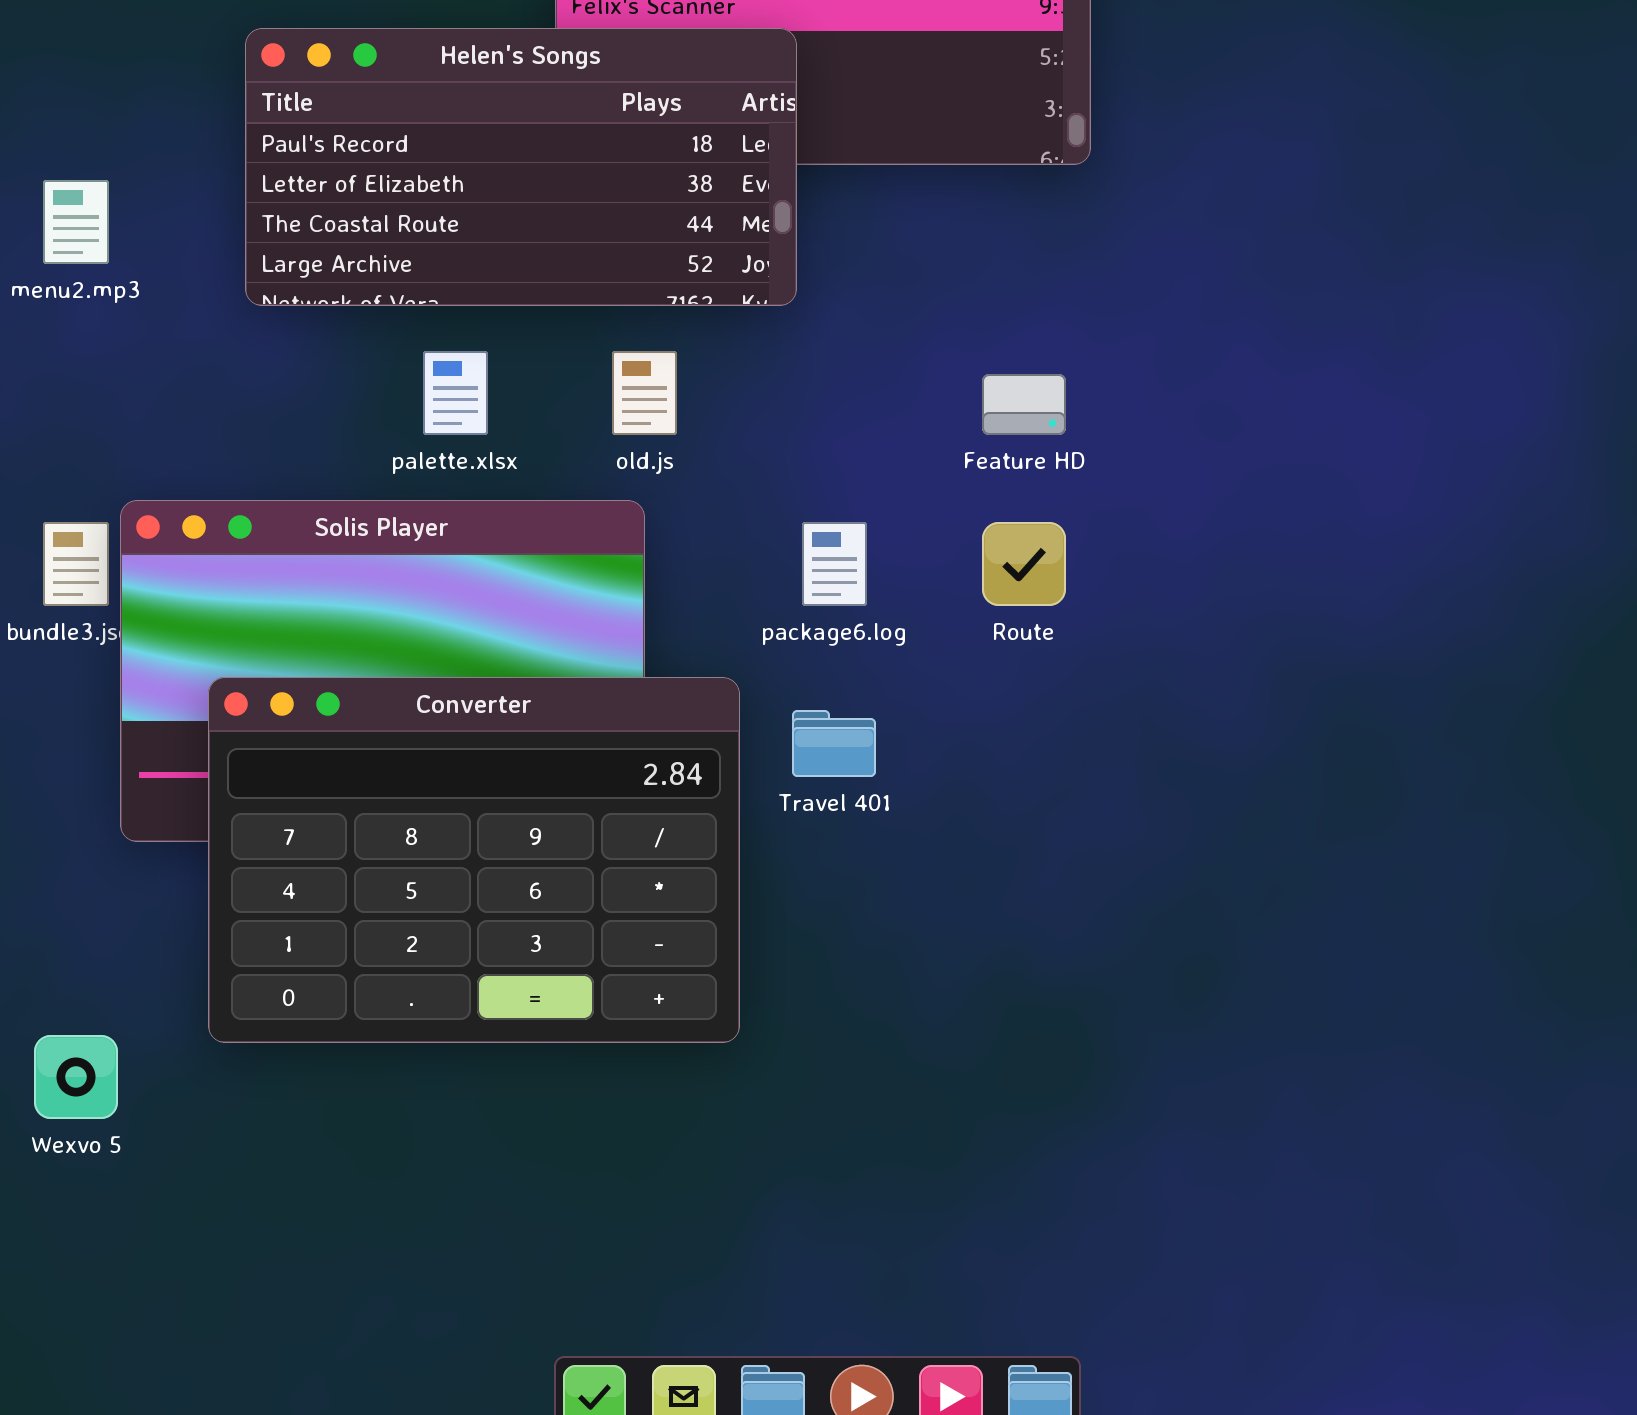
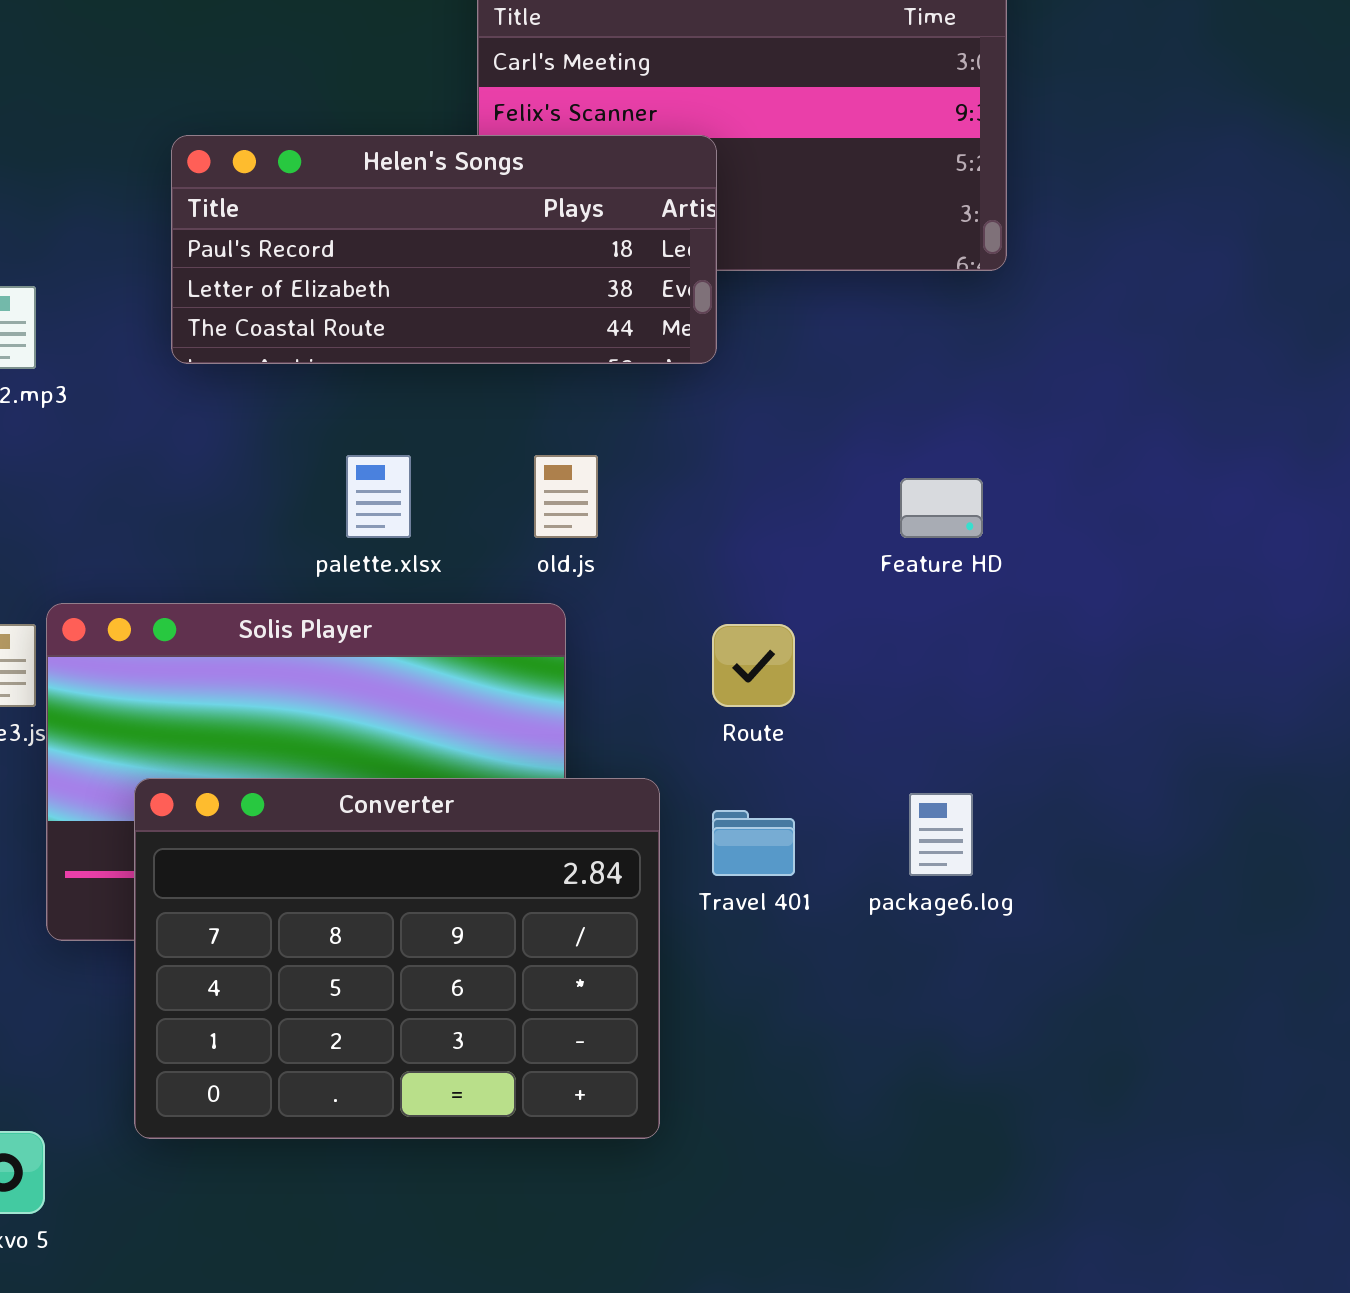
Helen's Songs: [245,28,797,306] -> [171,135,717,364], resized
package6.log: [802,522,867,606] -> [909,793,973,876], moved
Route: [982,522,1066,606] -> [712,624,795,707], moved

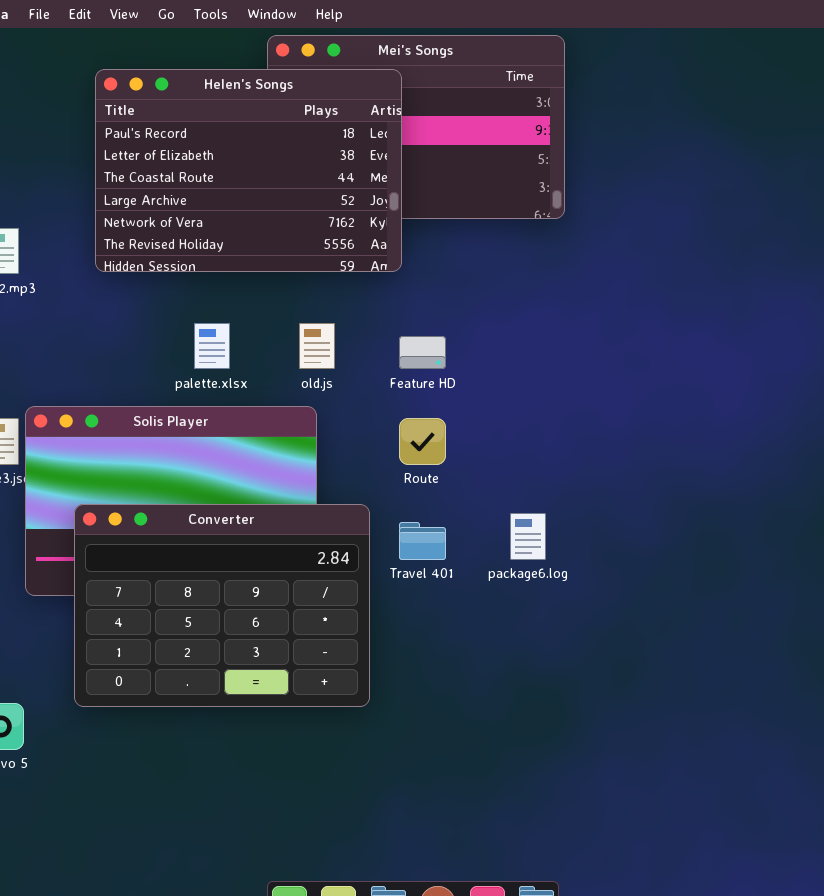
Helen's Songs: [171,135,717,364] -> [95,69,402,272], resized
Feature HD: [900,478,983,538] -> [399,336,446,369], moved

